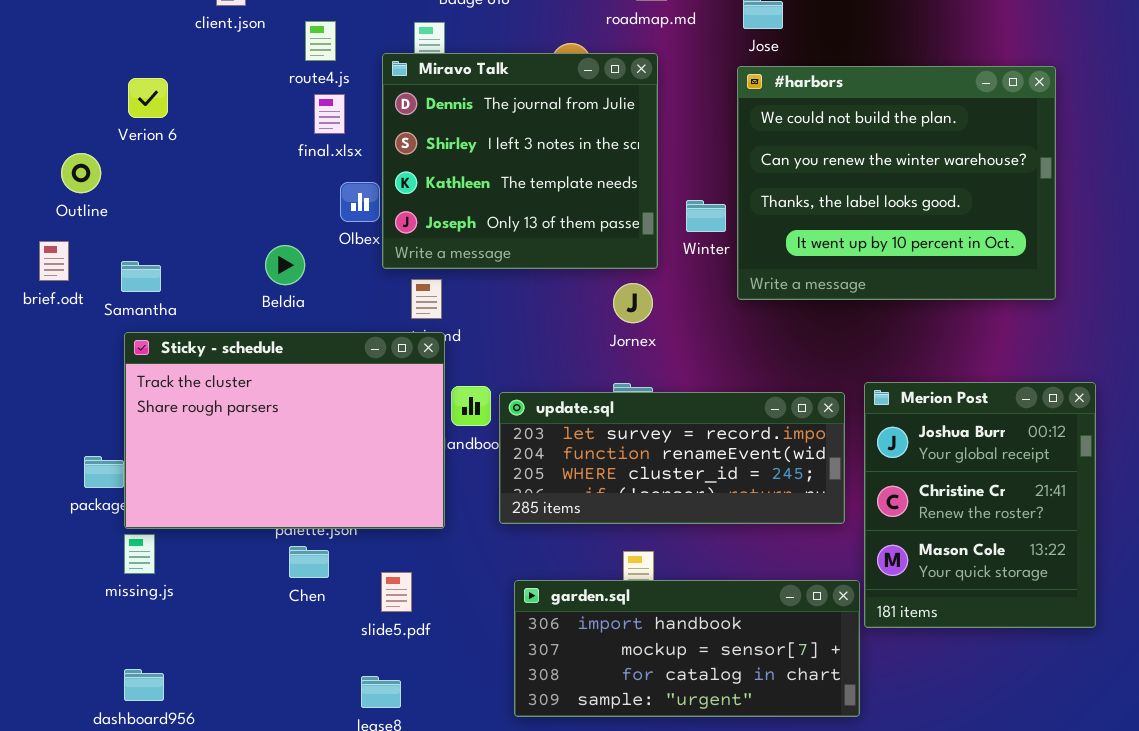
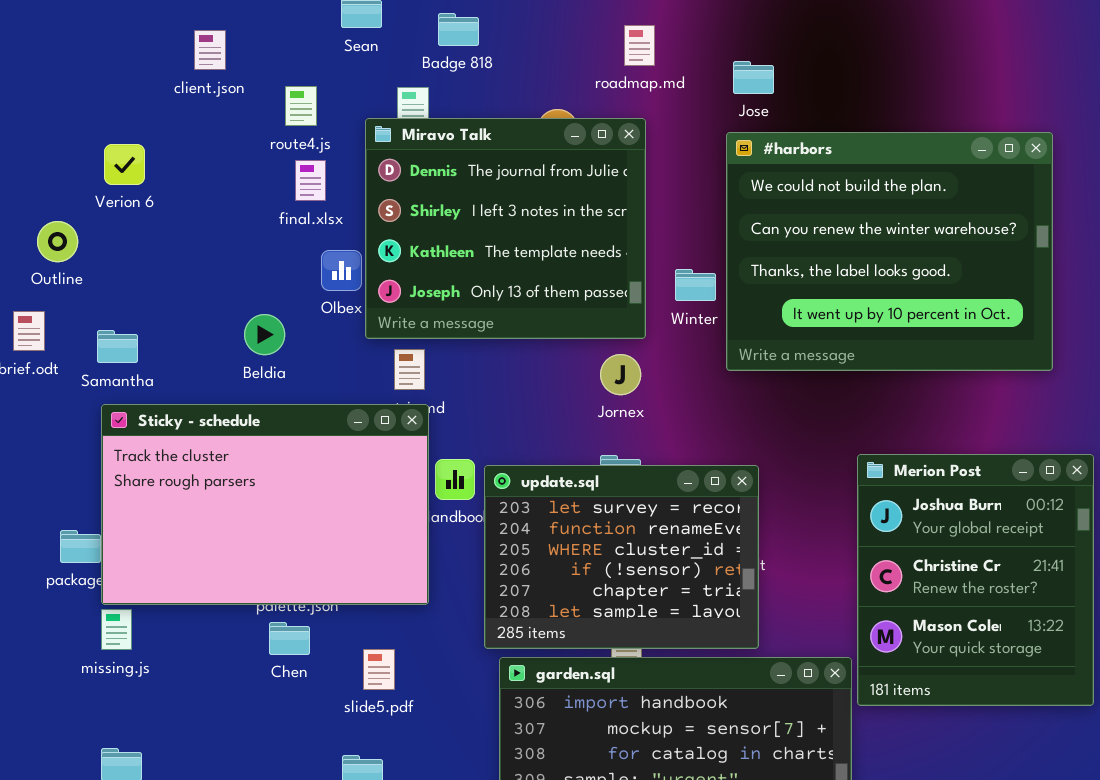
update.sql: [499,392,845,524] -> [484,465,759,649], resized

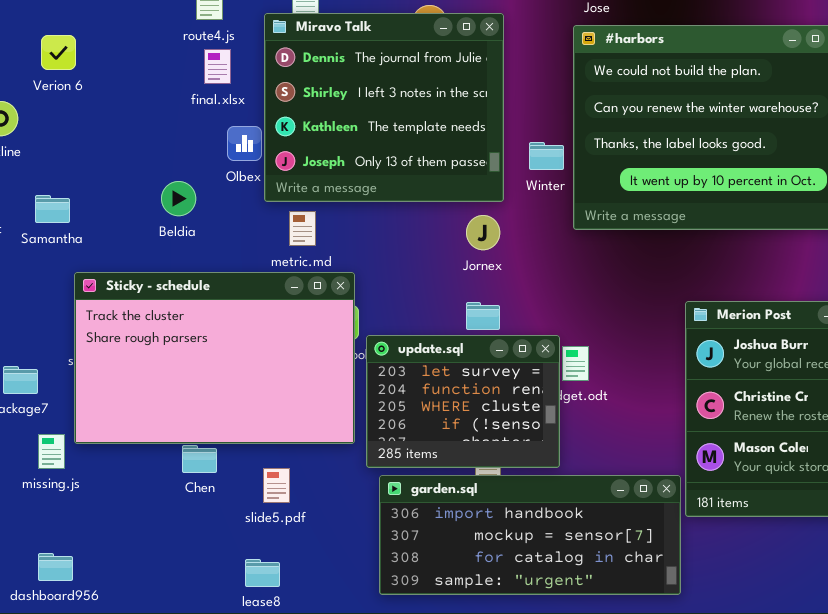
Sticky - schedule: [101,404,429,605] -> [74,272,355,444], moved
update.sql: [484,465,759,649] -> [366,335,560,468], resized

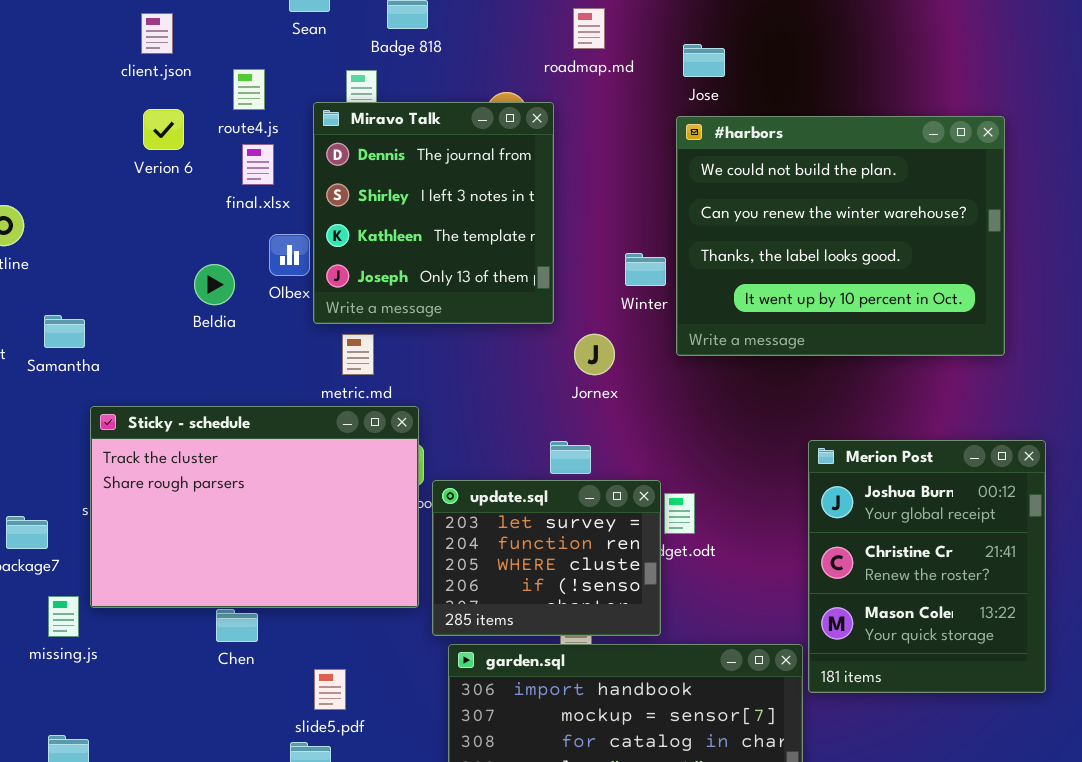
Miravo Talk: [264,13,504,202] -> [313,102,554,324], resized
Verion 6: [41,35,76,70] -> [143,109,184,150], moved
Beldia: [161,181,196,216] -> [194,264,235,305], moved
Jornex: [466,215,500,250] -> [574,334,615,375], moved
slide5.pdf: [263,468,290,503] -> [314,669,346,710], moved

